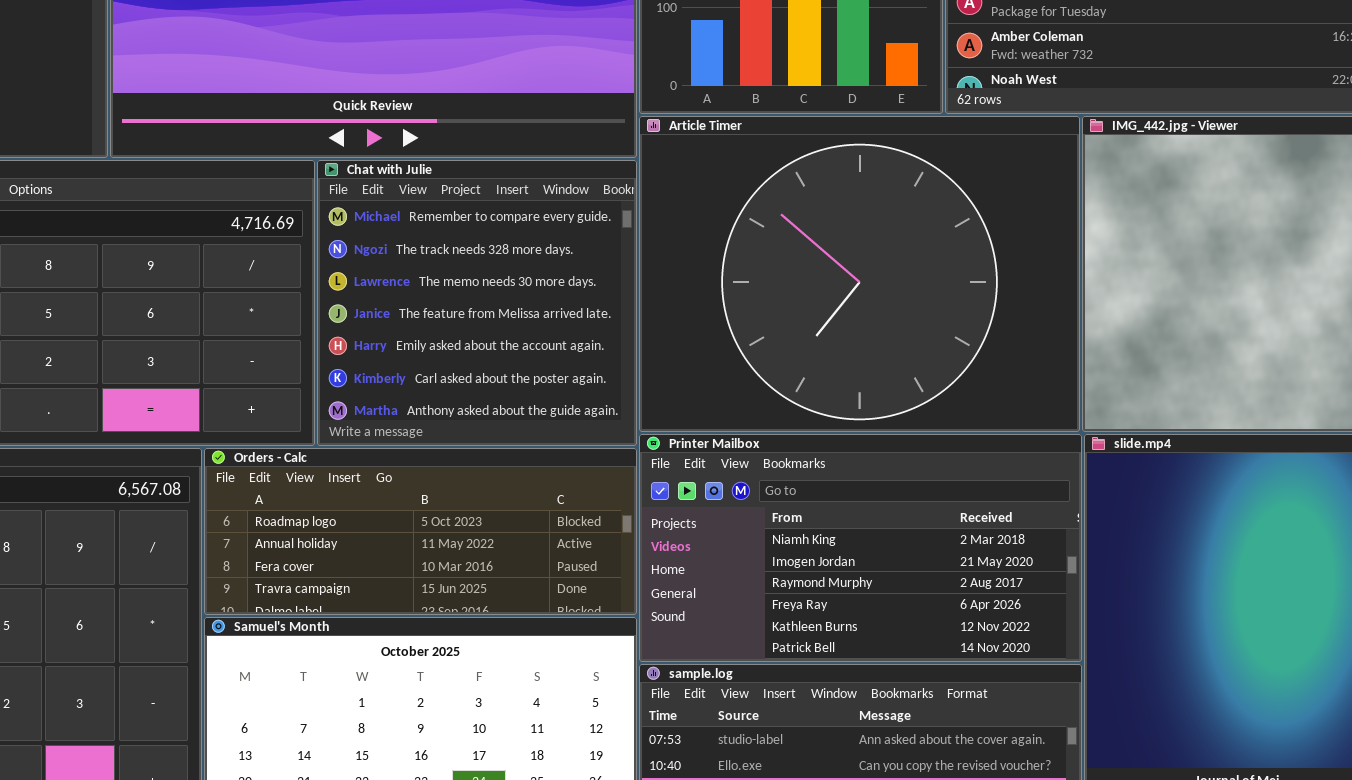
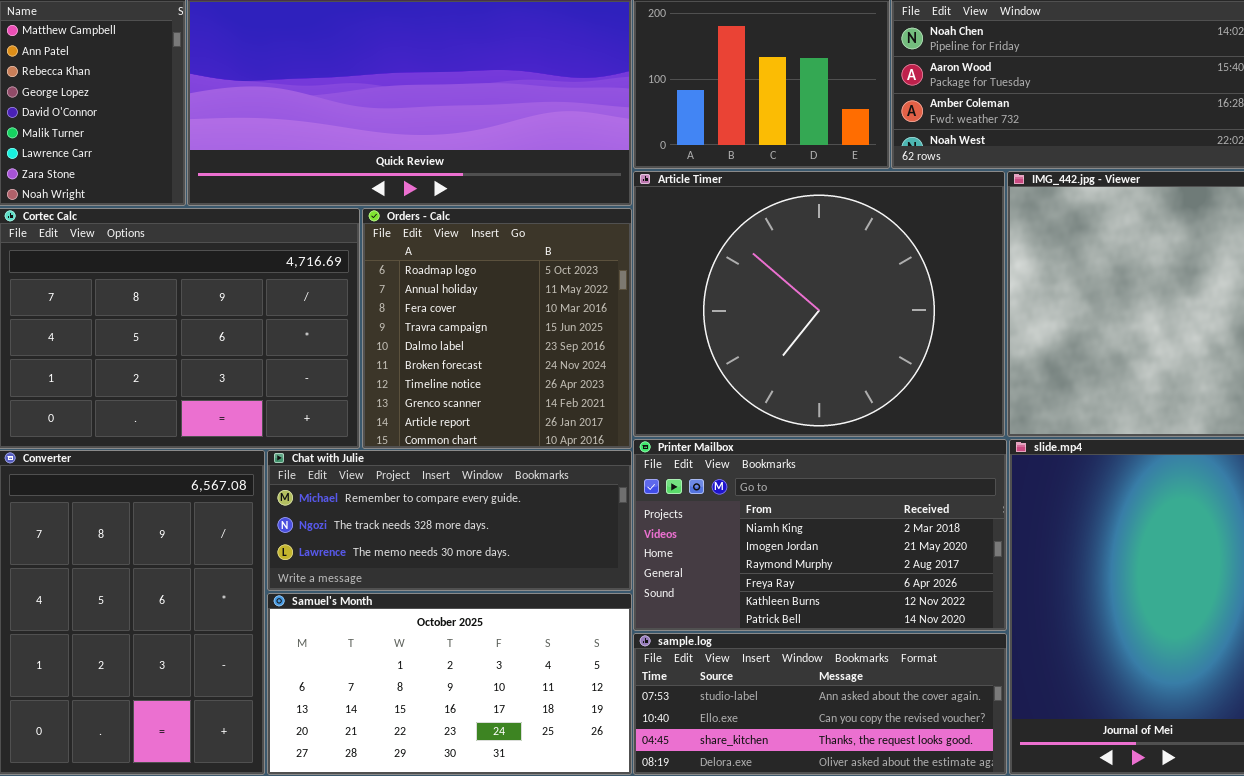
Chat with Julie: [317,160,637,446] -> [267,450,632,591], moved, resized
Orders - Calc: [204,448,637,615] -> [362,208,632,449], moved, resized

